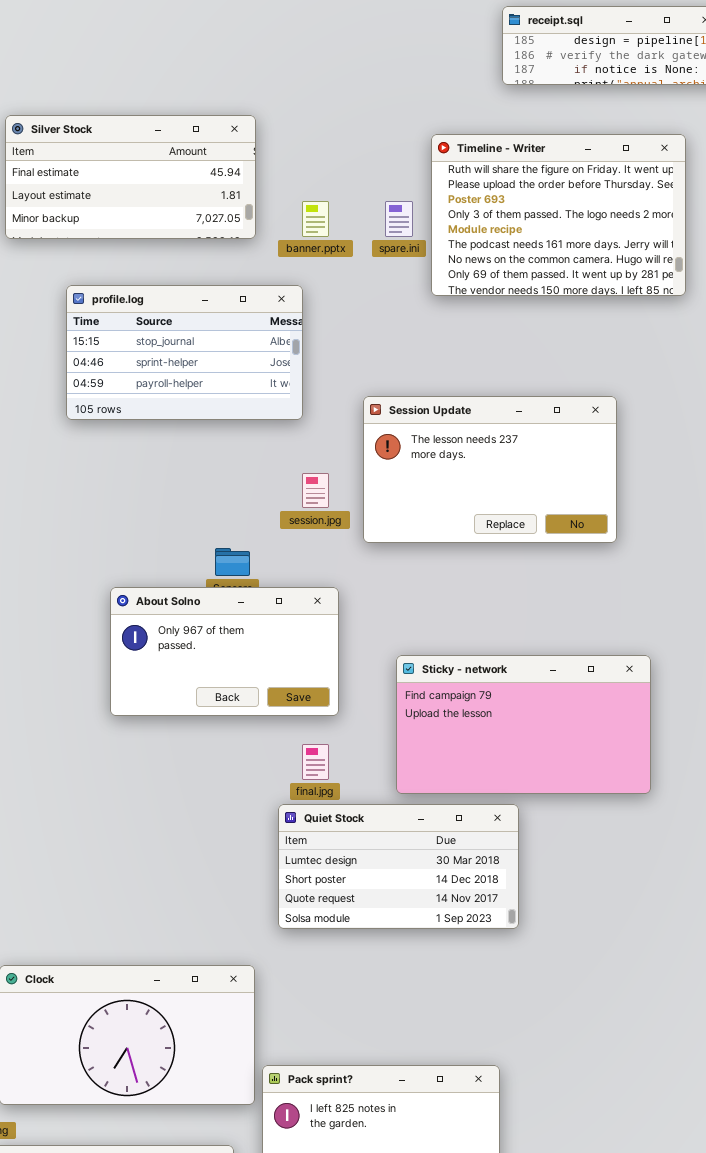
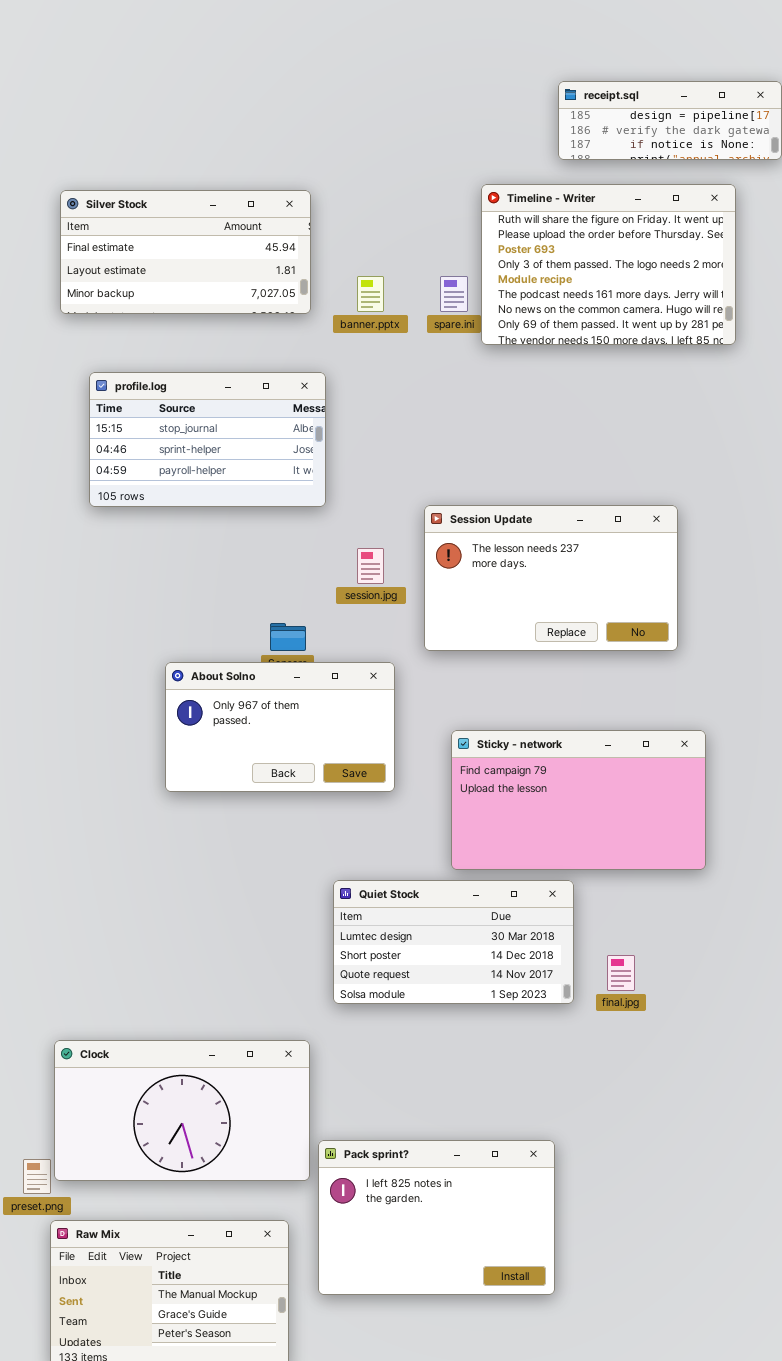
Timeline - Writer: [431,134,686,296] -> [481,184,736,345], moved
profile.log: [66,285,303,420] -> [89,372,326,507], moved
Session Update: [363,396,617,543] -> [424,505,678,651], moved
final.jpg: [302,744,329,780] -> [607,955,635,991], moved

